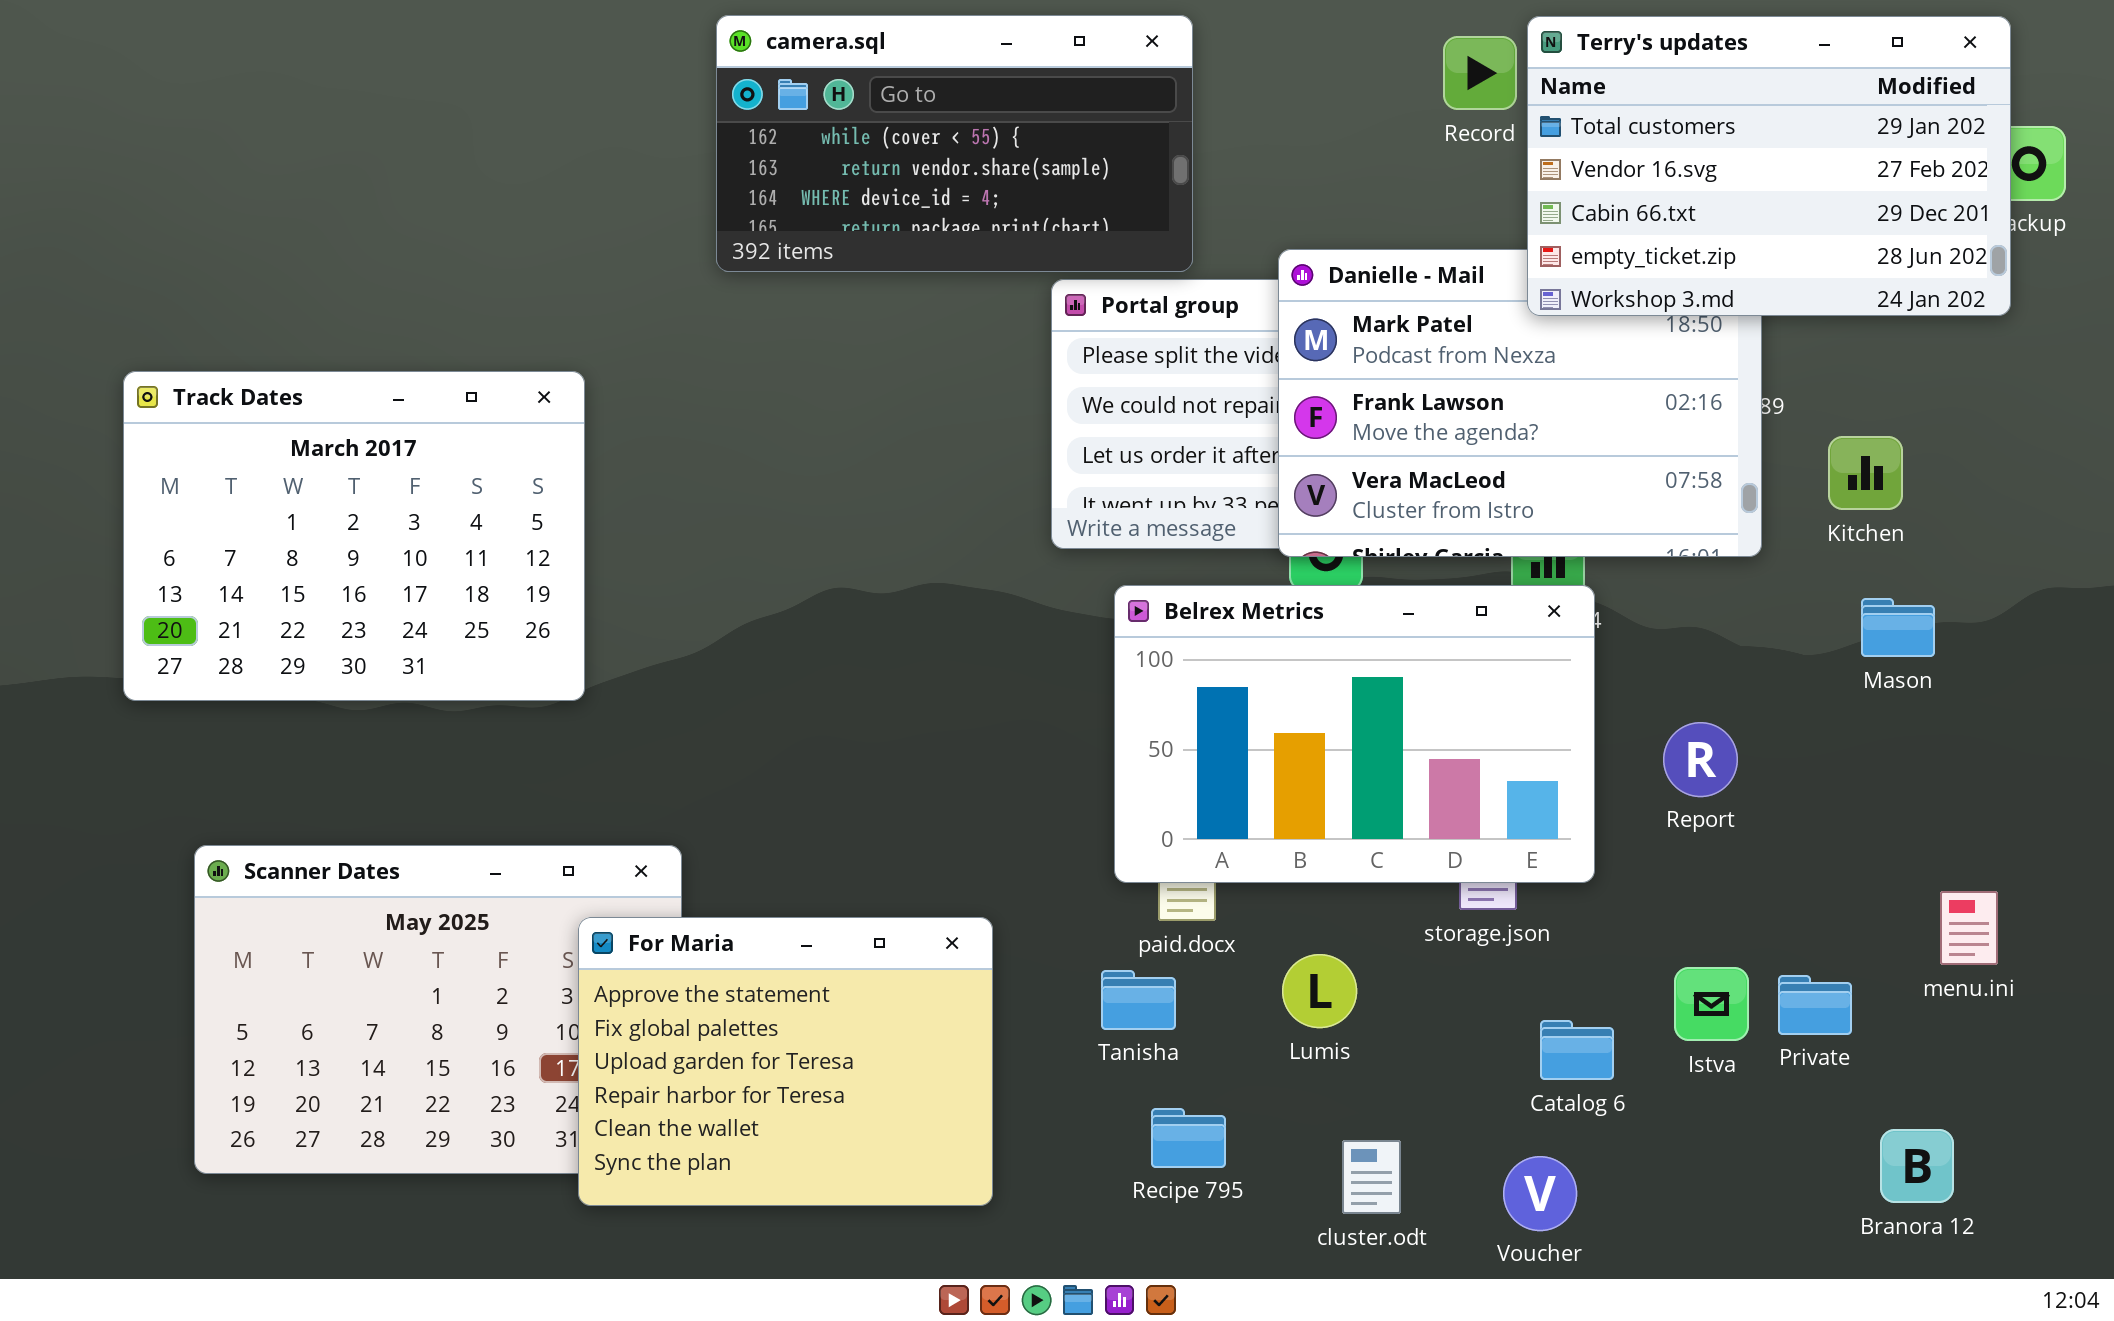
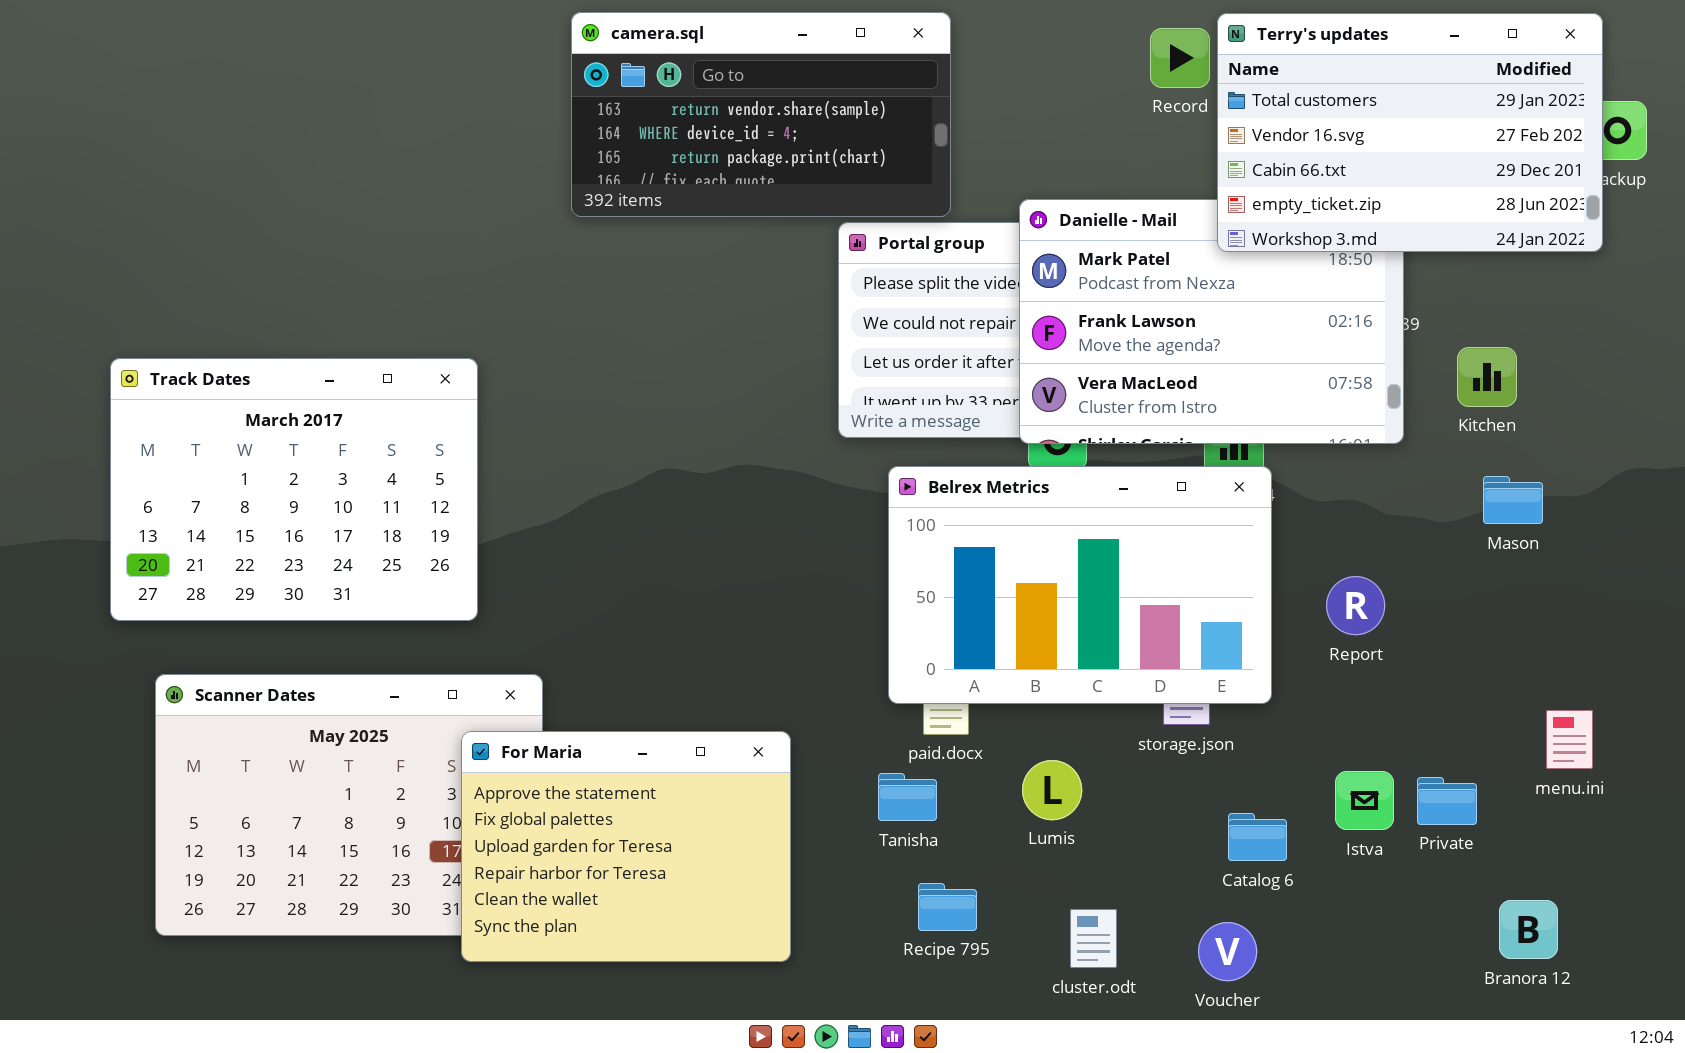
camera.sql: [716,15,1193,272] -> [571,12,951,217], scrolled down 1 row
Track Dates: [123,371,585,701] -> [110,358,478,621], moved

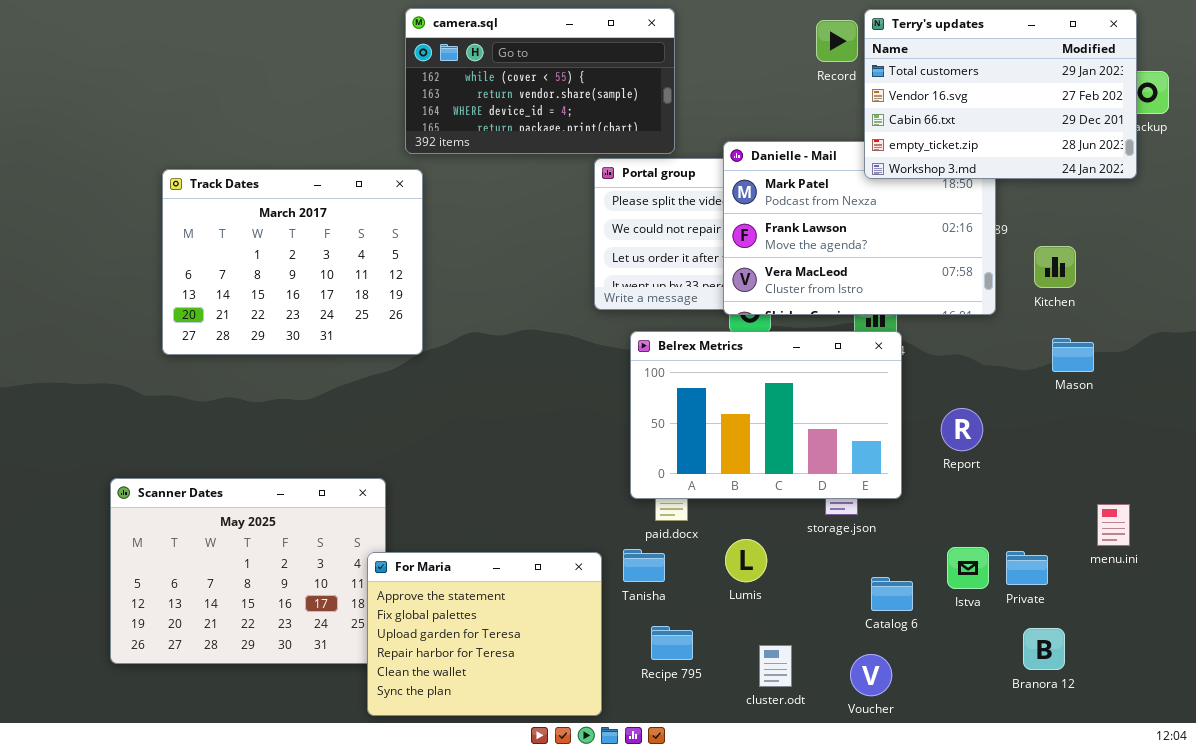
camera.sql: [571,12,951,217] -> [405,8,675,154], scrolled up 1 row
Track Dates: [110,358,478,621] -> [162,169,423,355], moved
For Maria: [461,731,791,962] -> [367,552,602,716], moved
Branora 12: [1499,900,1558,959] -> [1023,628,1065,670], moved

